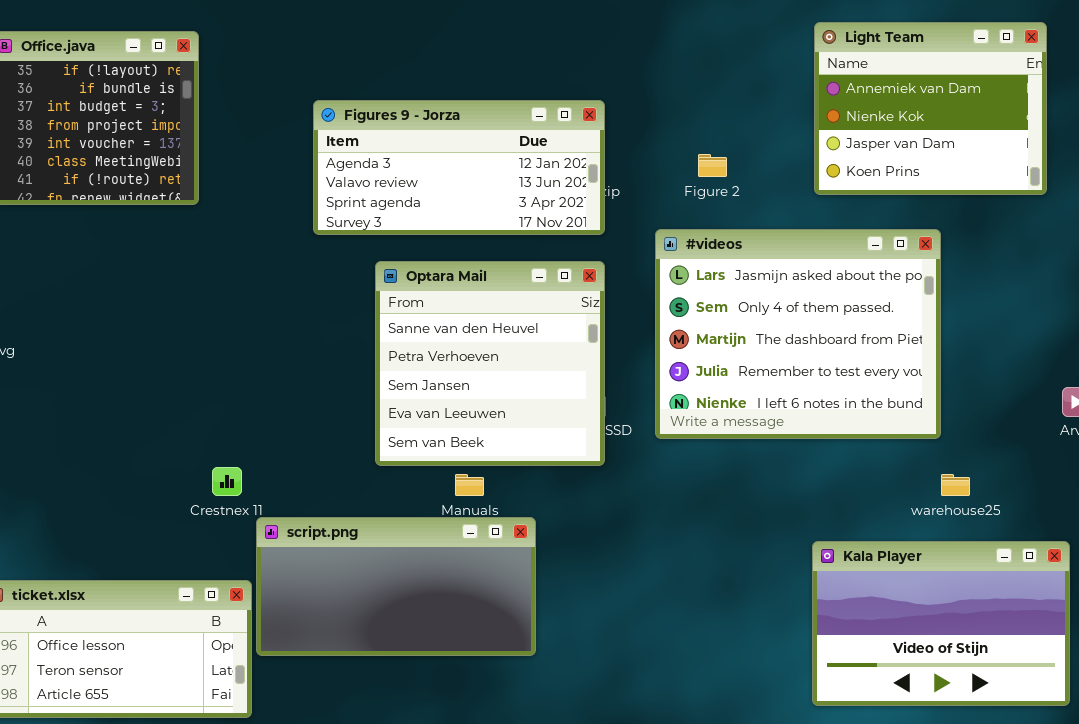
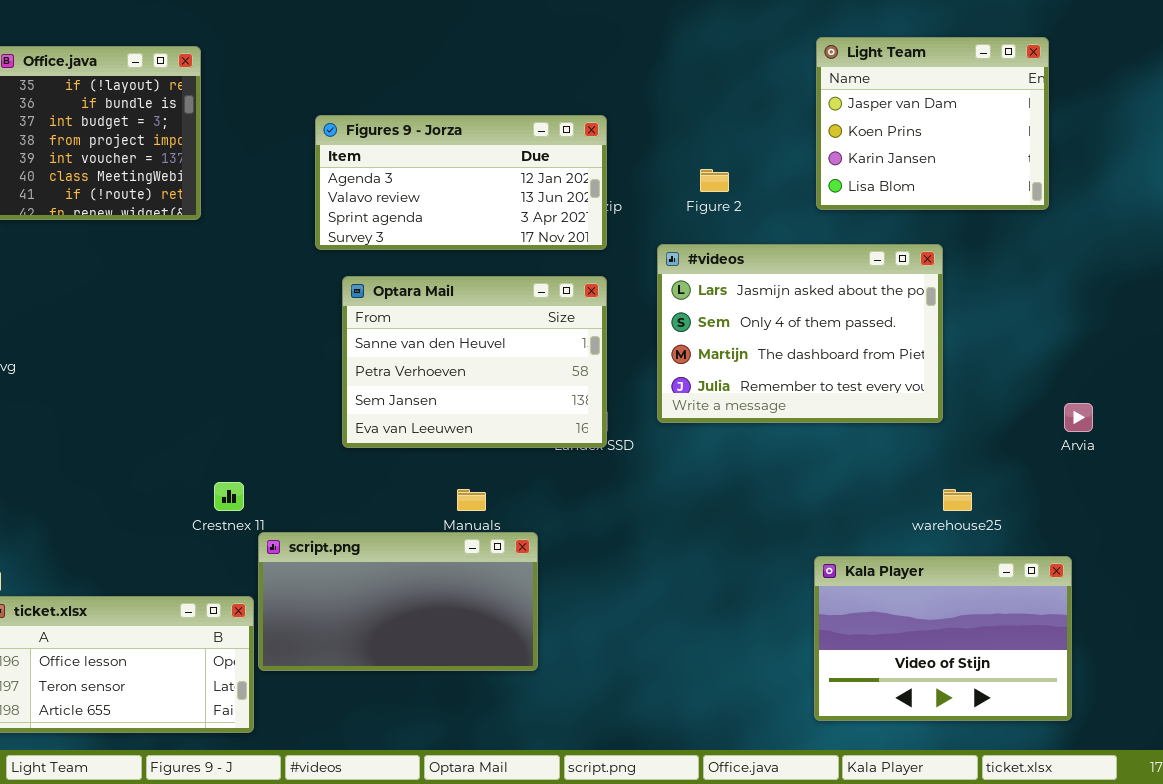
Light Team: [814,22,1047,195] -> [816,37,1049,210], scrolled down 2 rows
#videos: [655,229,941,439] -> [657,244,943,423], resized
Optara Mail: [375,261,605,466] -> [342,276,607,448], resized

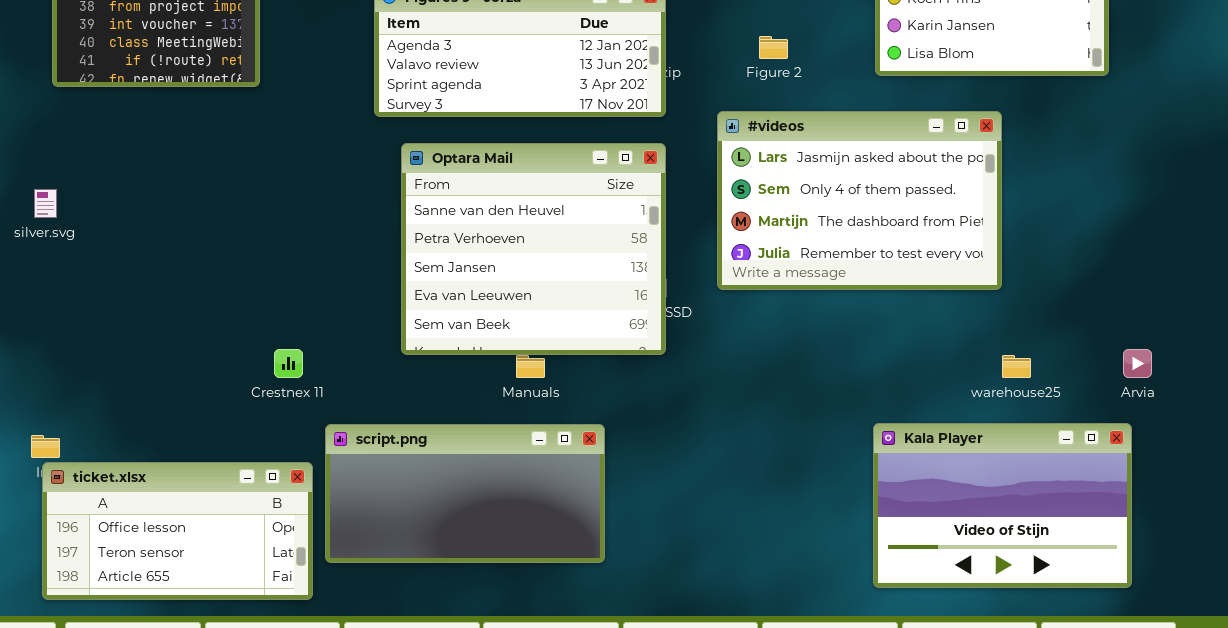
Optara Mail: [342,276,607,448] -> [401,143,666,355], resized
Arvia: [1064,403,1093,432] -> [1123,349,1152,378], moved
script.png: [258,532,538,671] -> [325,424,605,563], moved

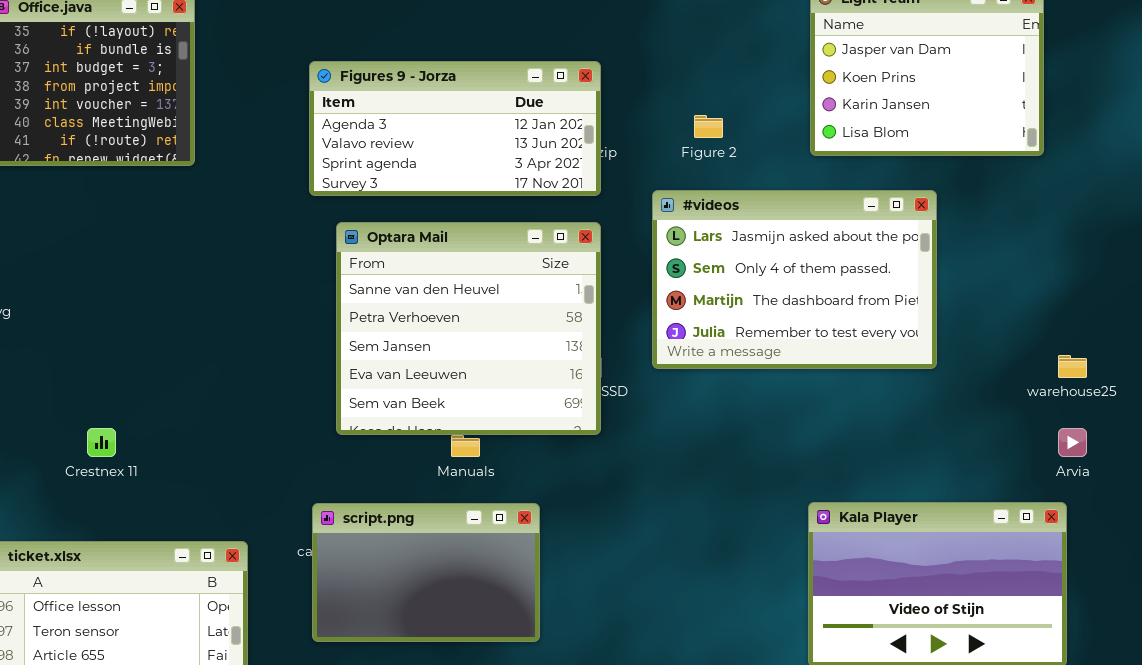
Crestnex 11: [274,349,303,378] -> [87,428,116,457], moved
warehouse25: [1002,355,1031,378] -> [1058,355,1087,378], moved
script.png: [325,424,605,563] -> [312,503,540,642], resized

